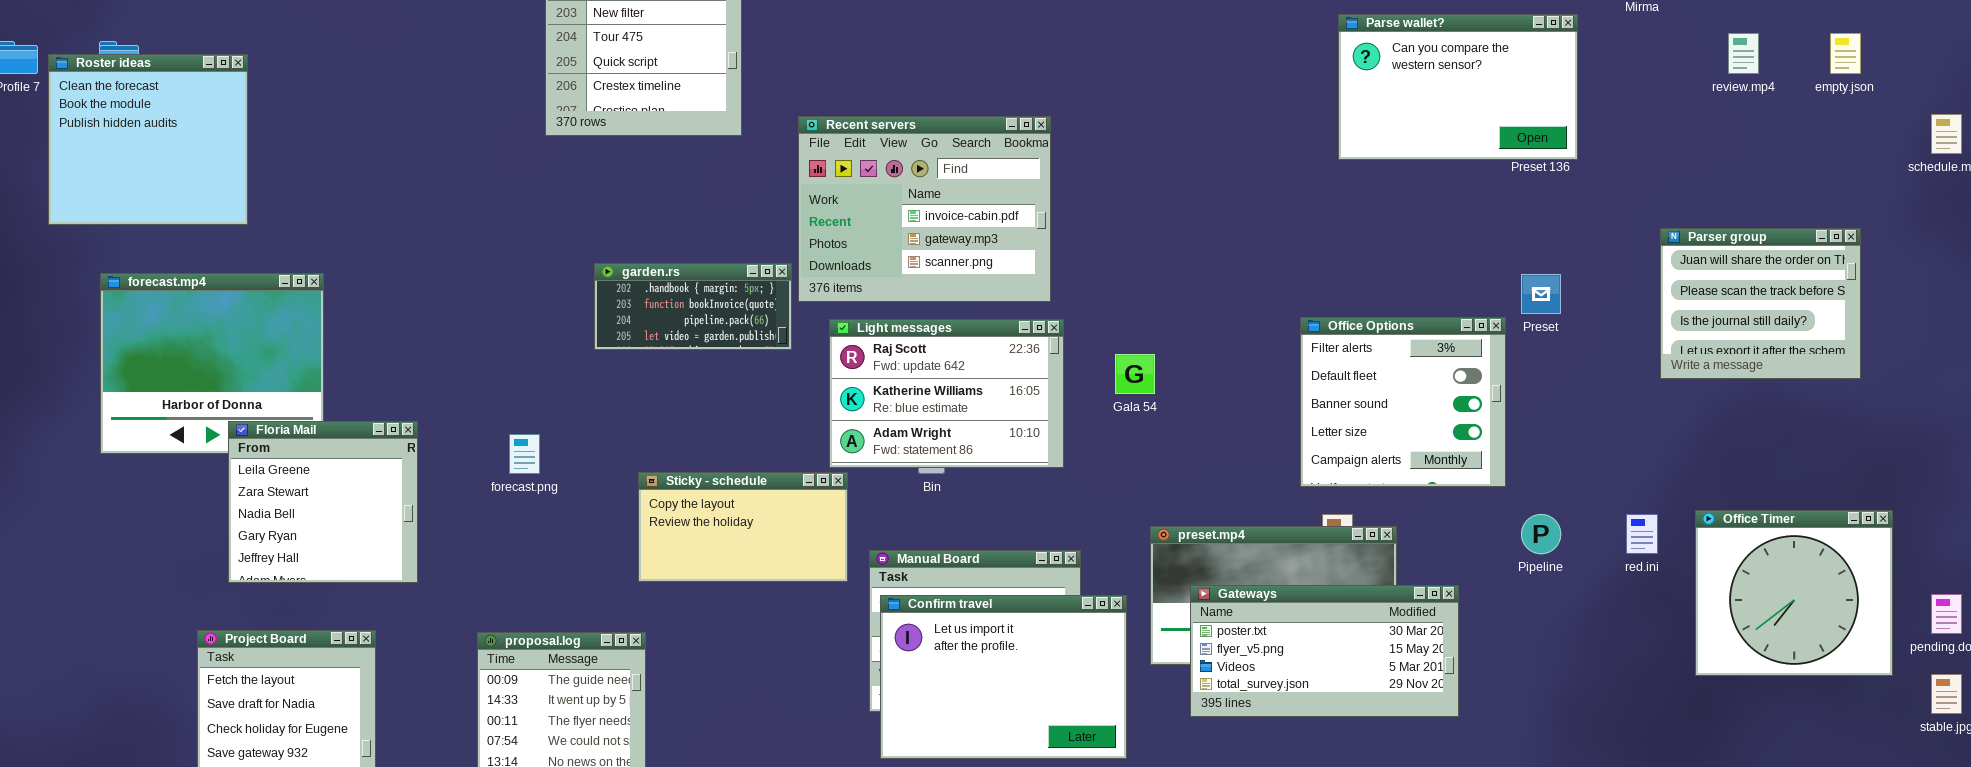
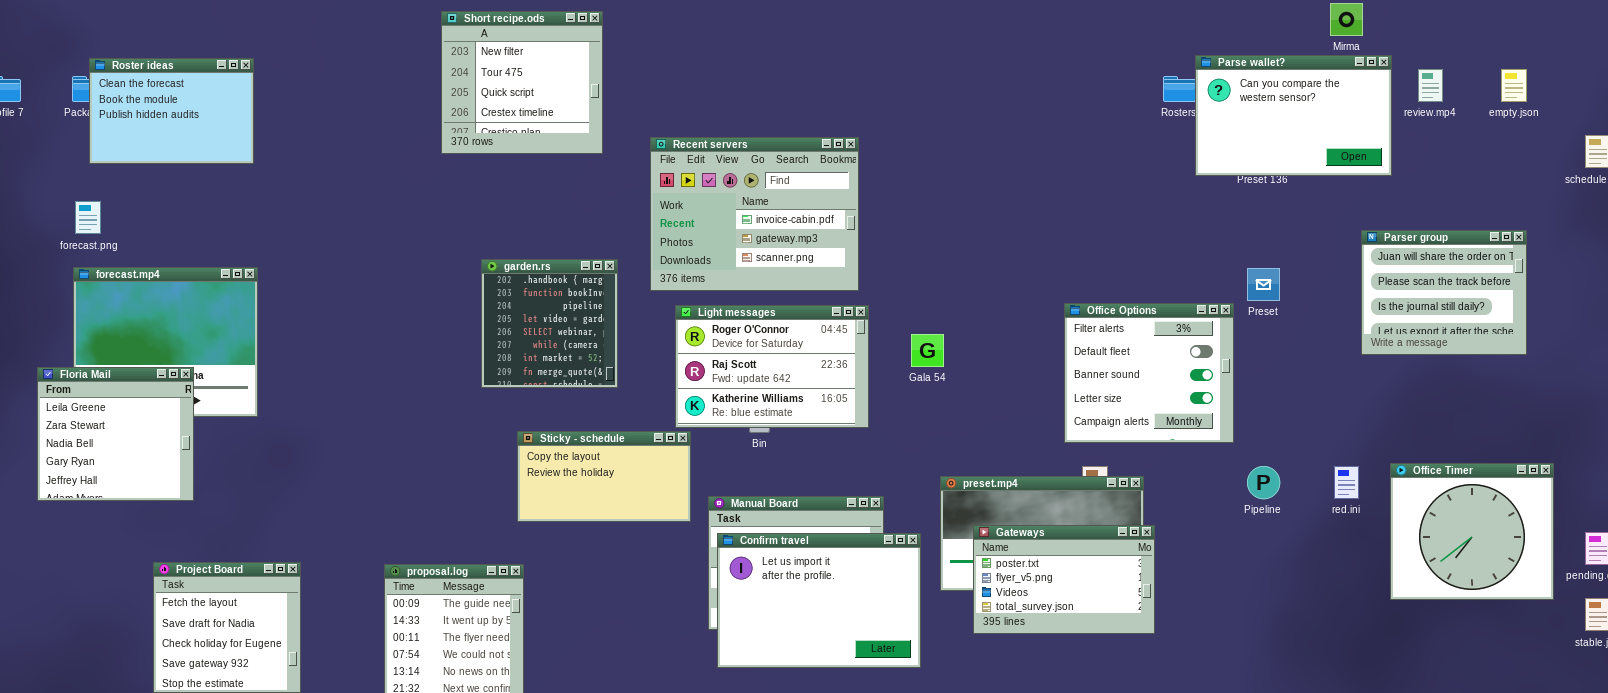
Parse wallet?: [1338,14,1578,160] -> [1195,55,1392,176], moved
Roster ideas: [48,54,248,225] -> [89,58,254,164], moved, resized
garden.rs: [594,263,792,350] -> [481,259,618,388], resized
Light messages: [829,319,1064,468] -> [675,305,869,428], scrolled up 1 row
Floria Mail: [228,421,418,583] -> [37,367,194,501], moved
forecast.png: [509,434,540,474] -> [75,201,101,234], moved
Gateways: [1190,585,1459,717] -> [973,525,1155,634], resized

